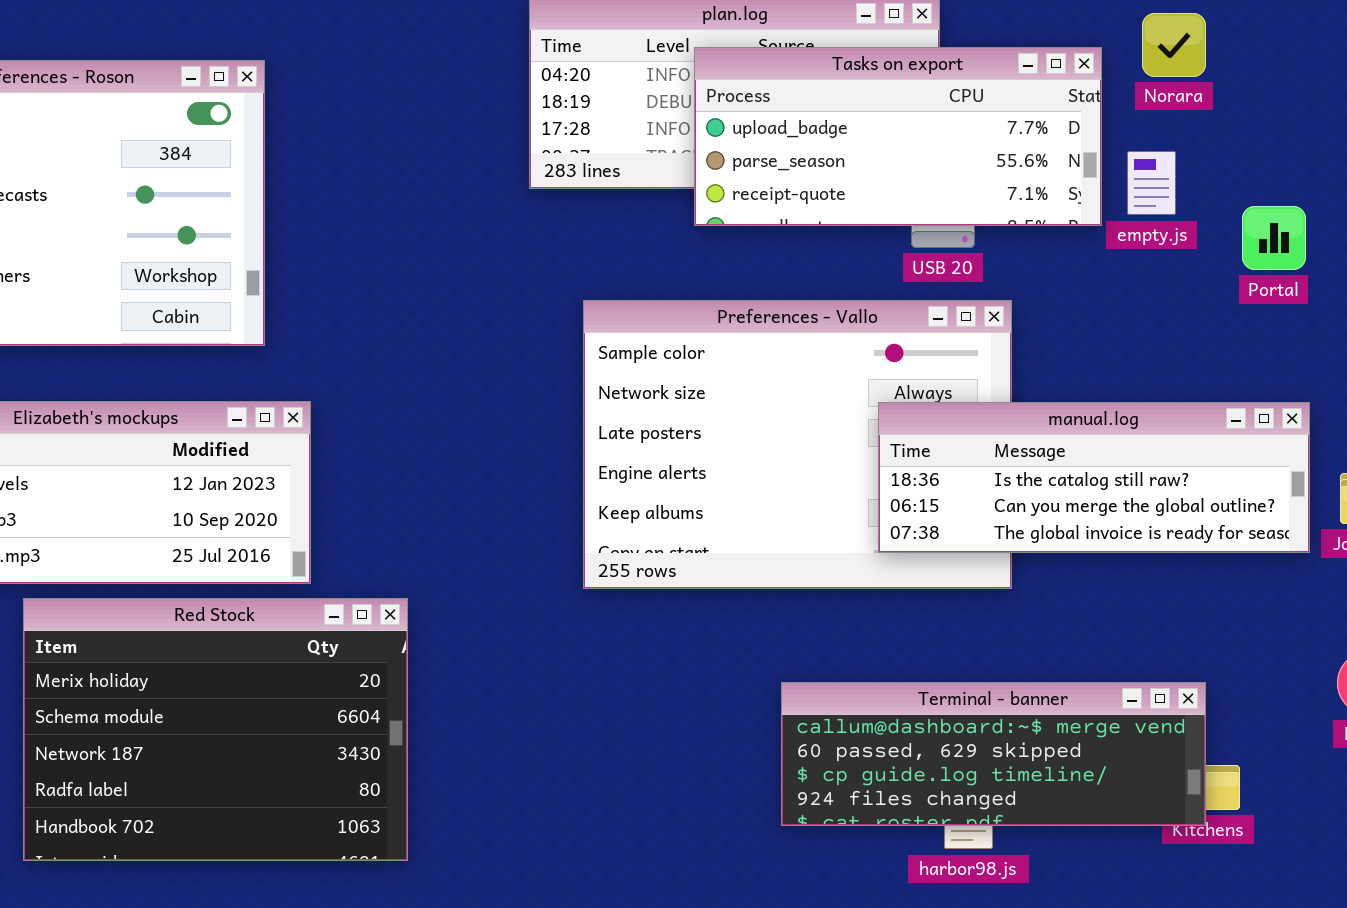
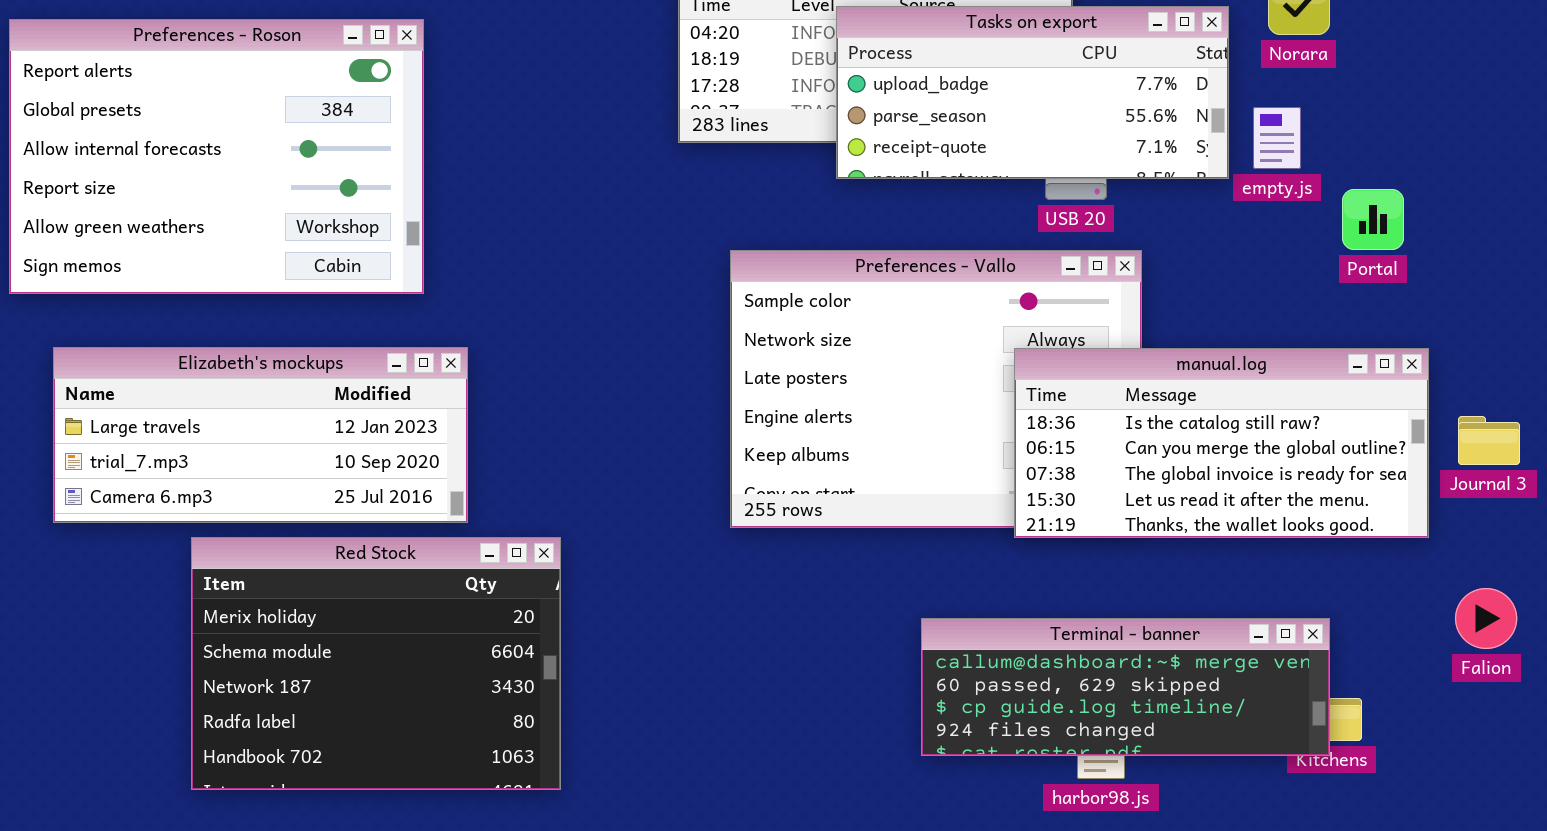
Portal: [1242,206,1306,270] -> [1342,189,1404,250], moved
manual.log: [878,402,1310,553] -> [1014,348,1429,538], resized

